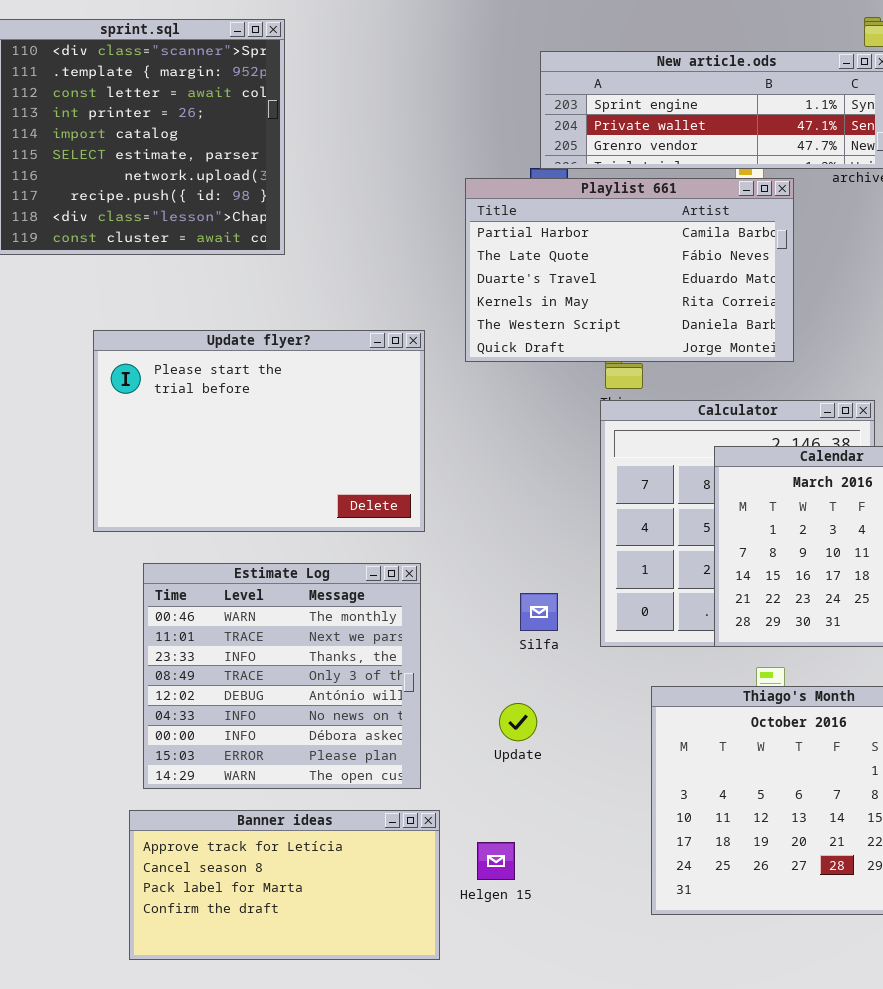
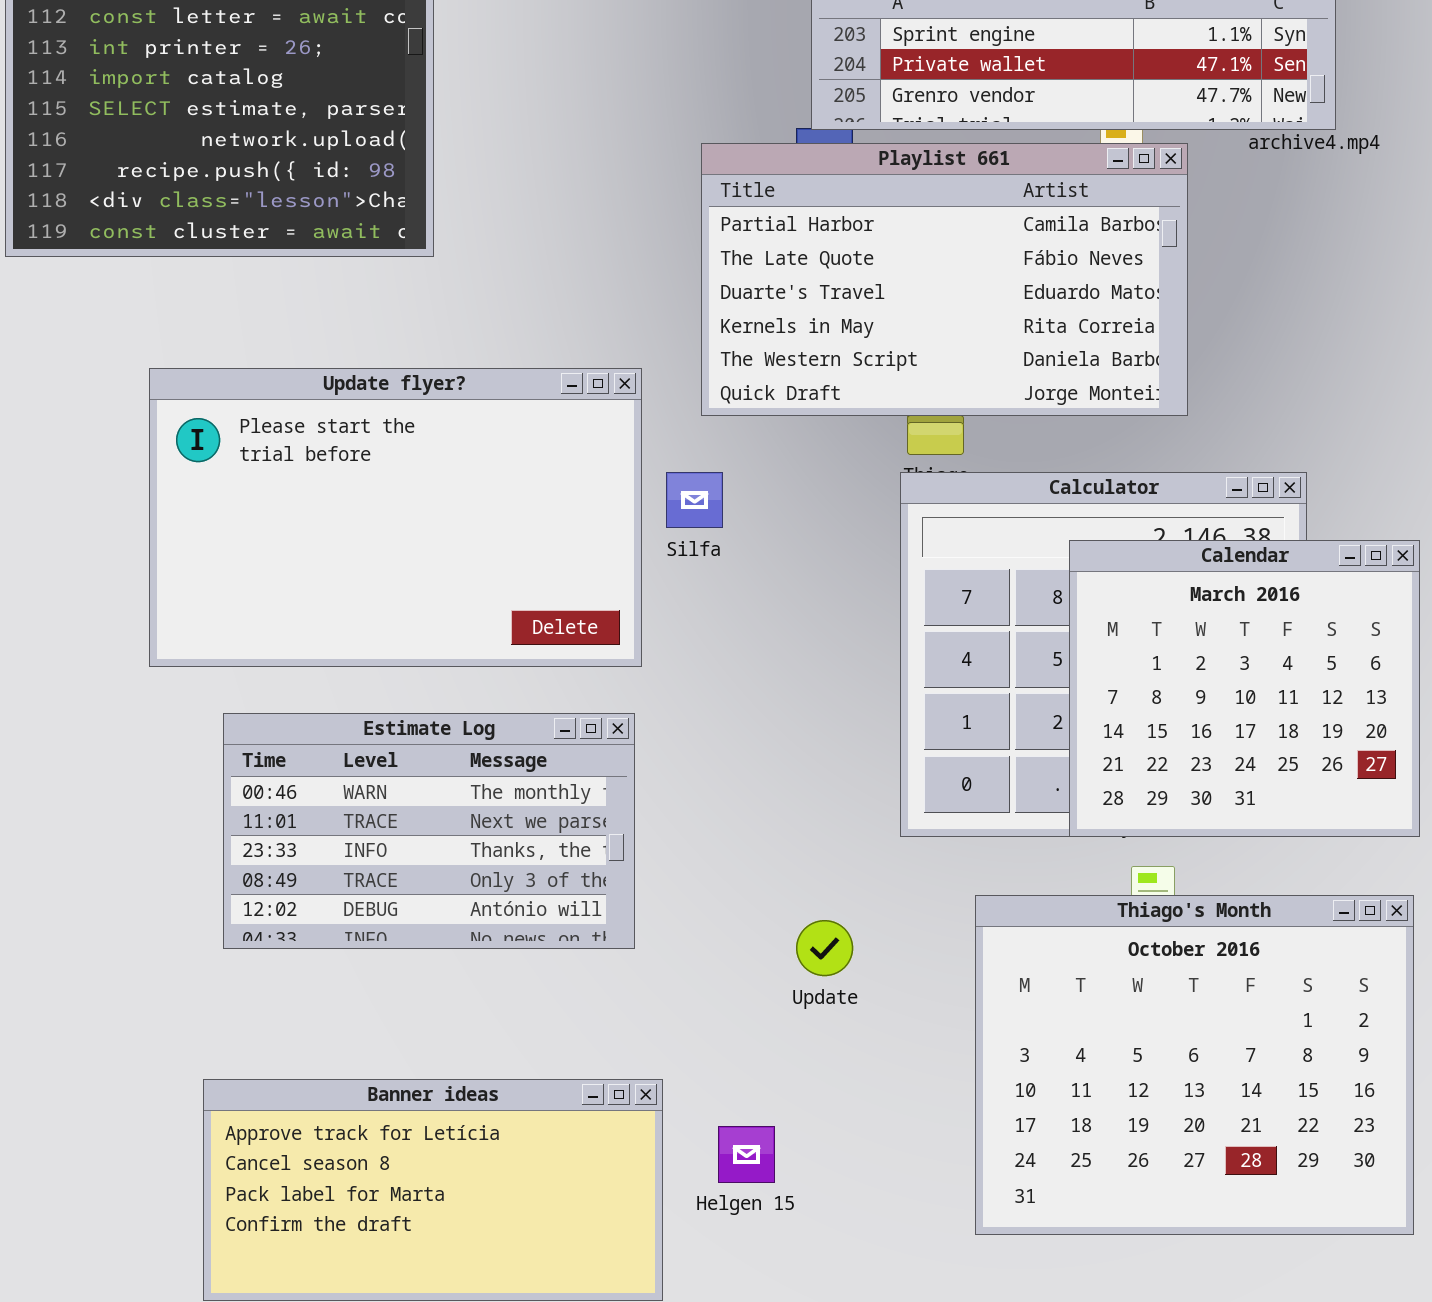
Estimate Log: [143,563,421,789] -> [223,713,635,949], resized
Silfa: [520,593,558,631] -> [666,472,723,528], moved
Update: [499,703,537,741] -> [796,920,853,976], moved

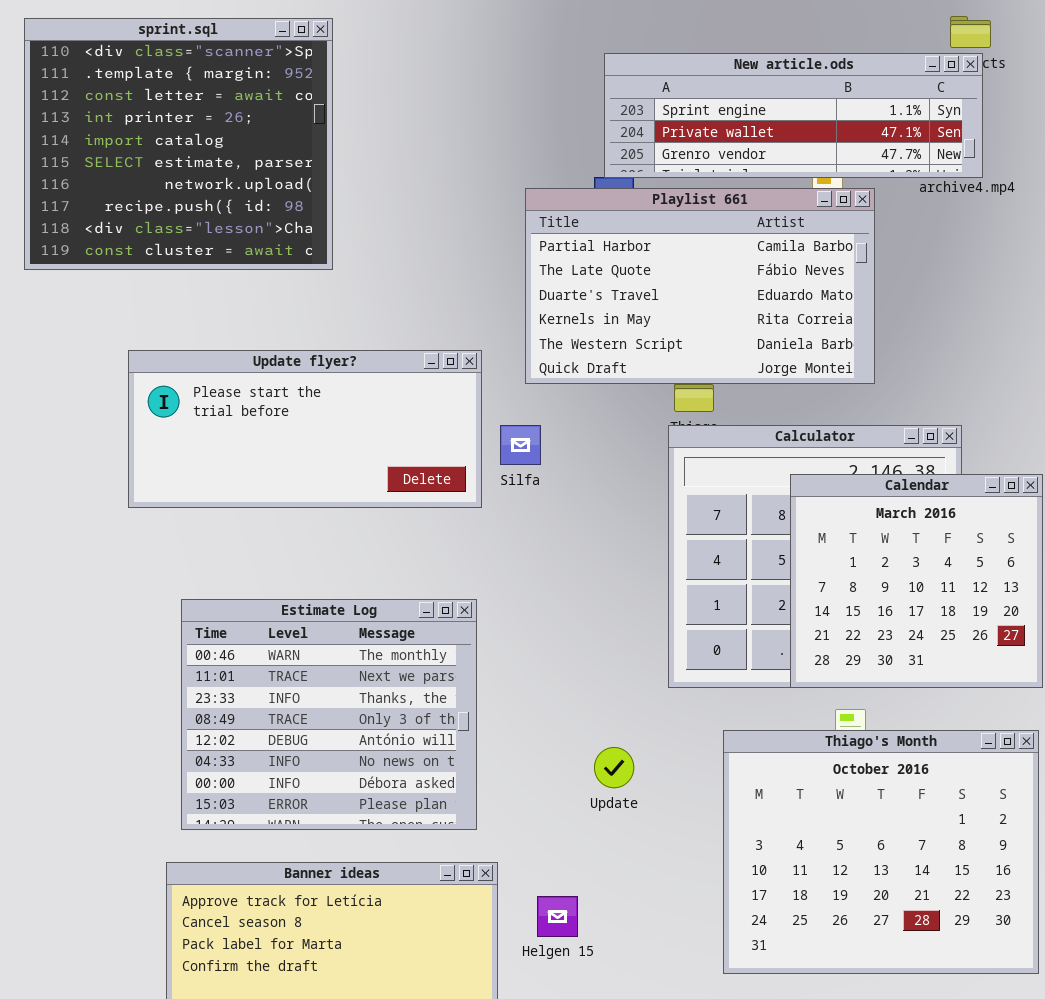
Update flyer?: [149,368,642,667] -> [128,350,482,508], resized
Estimate Log: [223,713,635,949] -> [181,599,477,830], resized

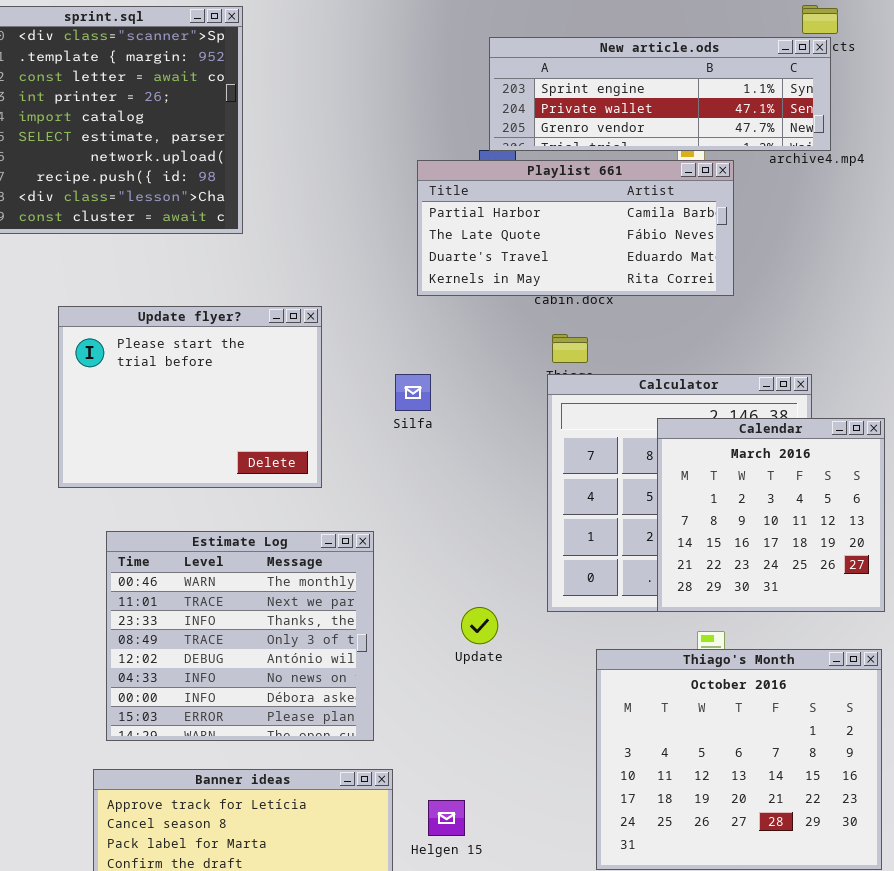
Playlist 661: [525,188,875,384] -> [417,160,734,296], resized
Update flyer?: [128,350,482,508] -> [58,306,322,488], resized
Update: [594,747,634,788] -> [461,607,498,644], moved

